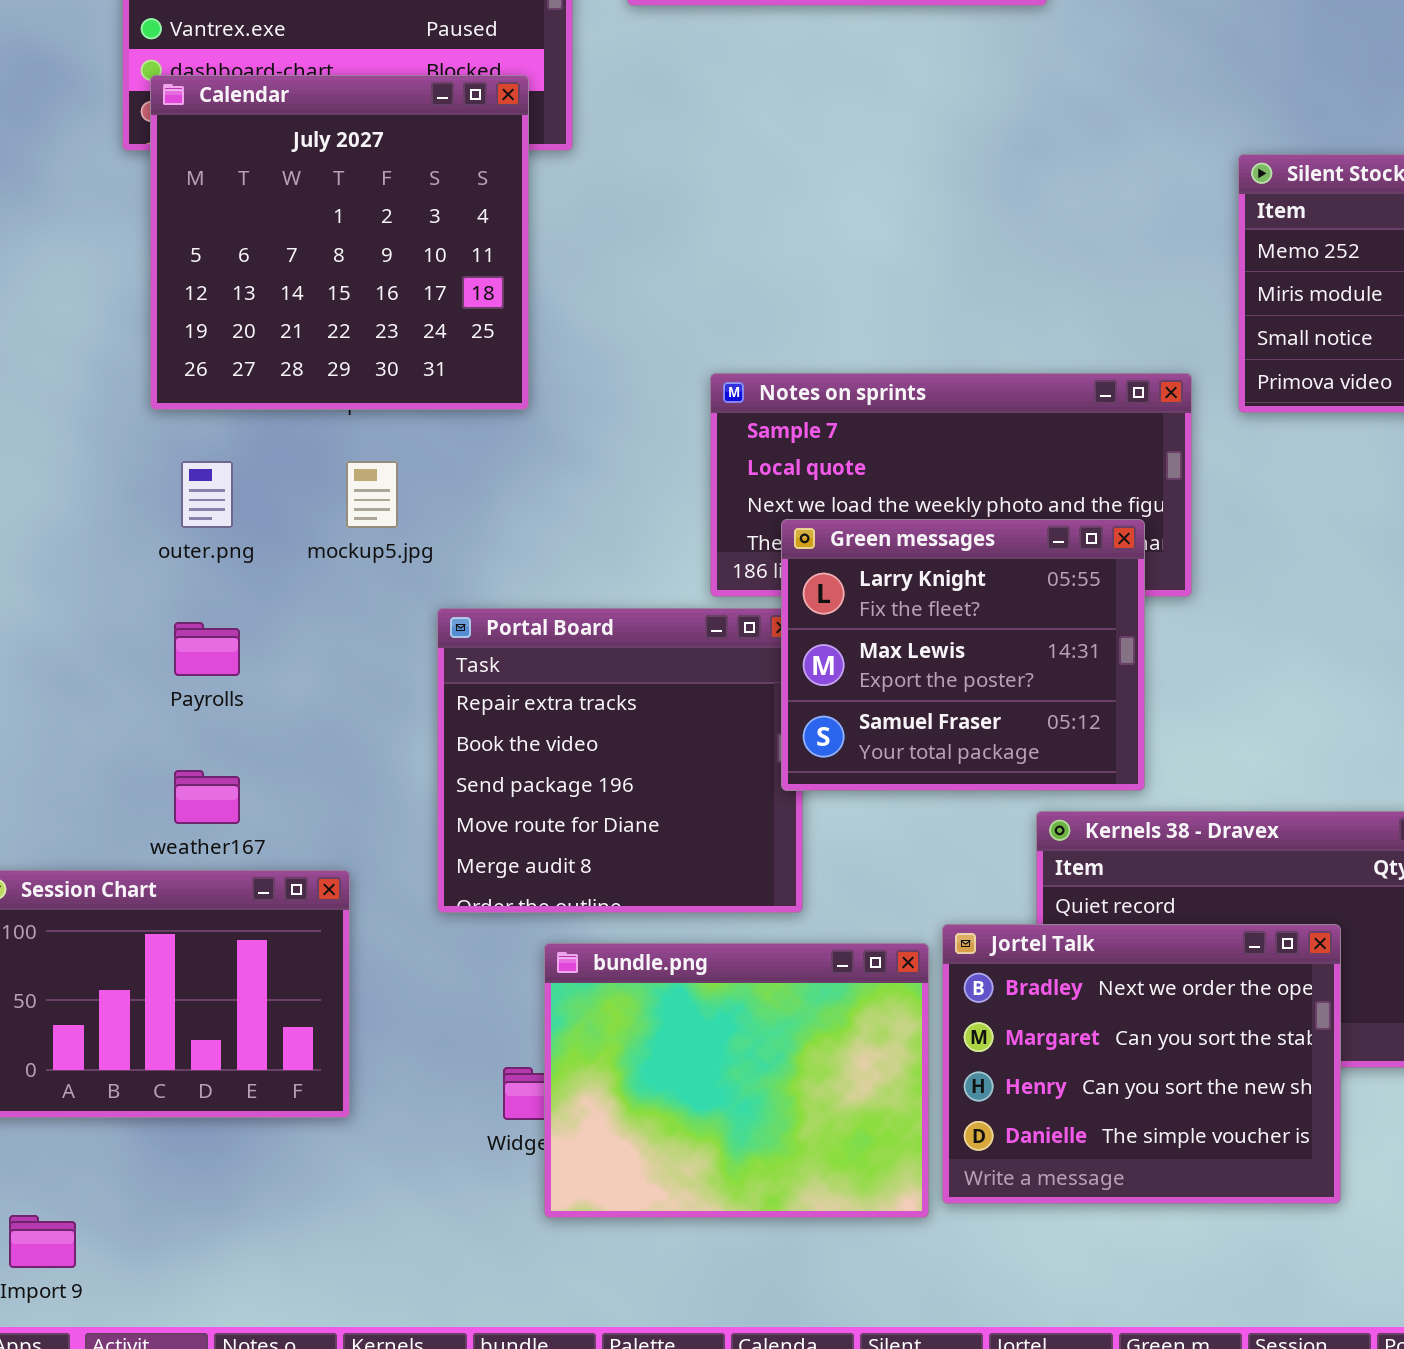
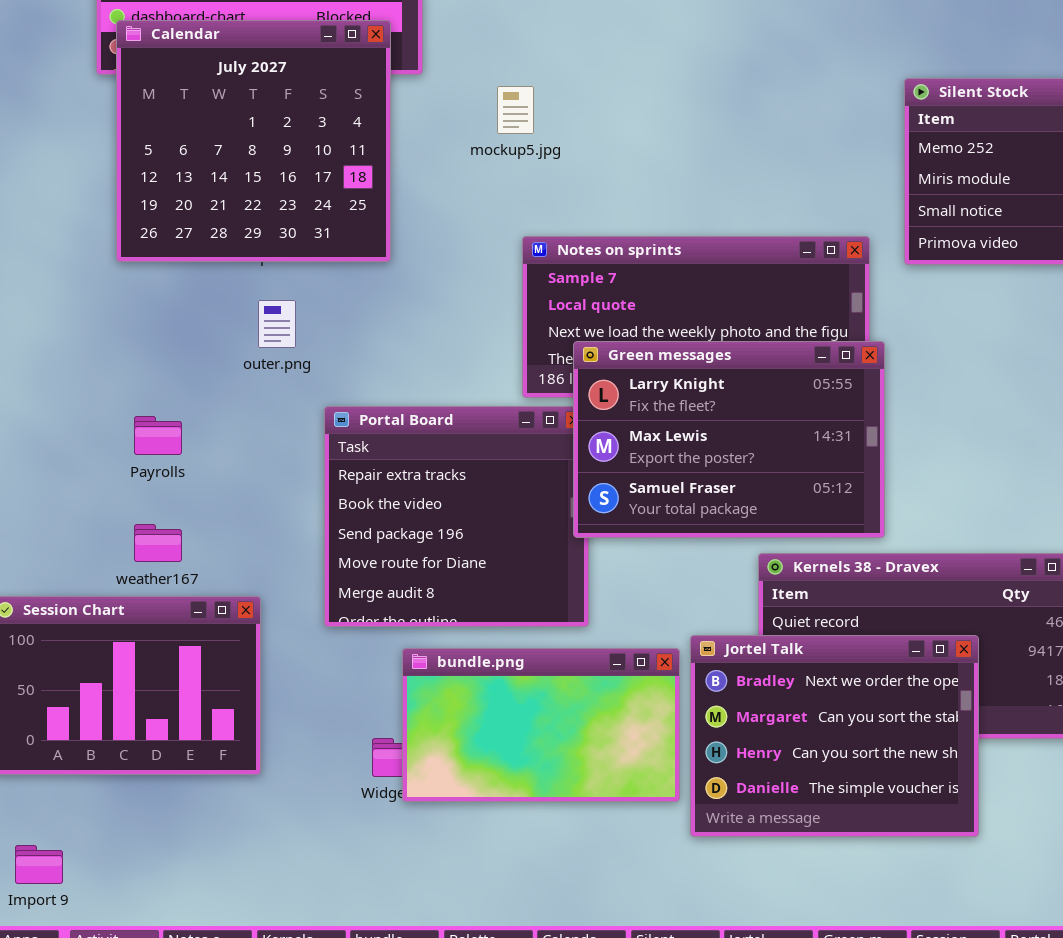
outer.png: [181,461,233,528] -> [258,300,296,348], moved
mockup5.jpg: [346,461,398,528] -> [497,86,534,134], moved
Green messages: [781,519,1145,791] -> [573,341,885,538], resized
bundle.png: [544,943,929,1218] -> [402,648,680,802], resized

